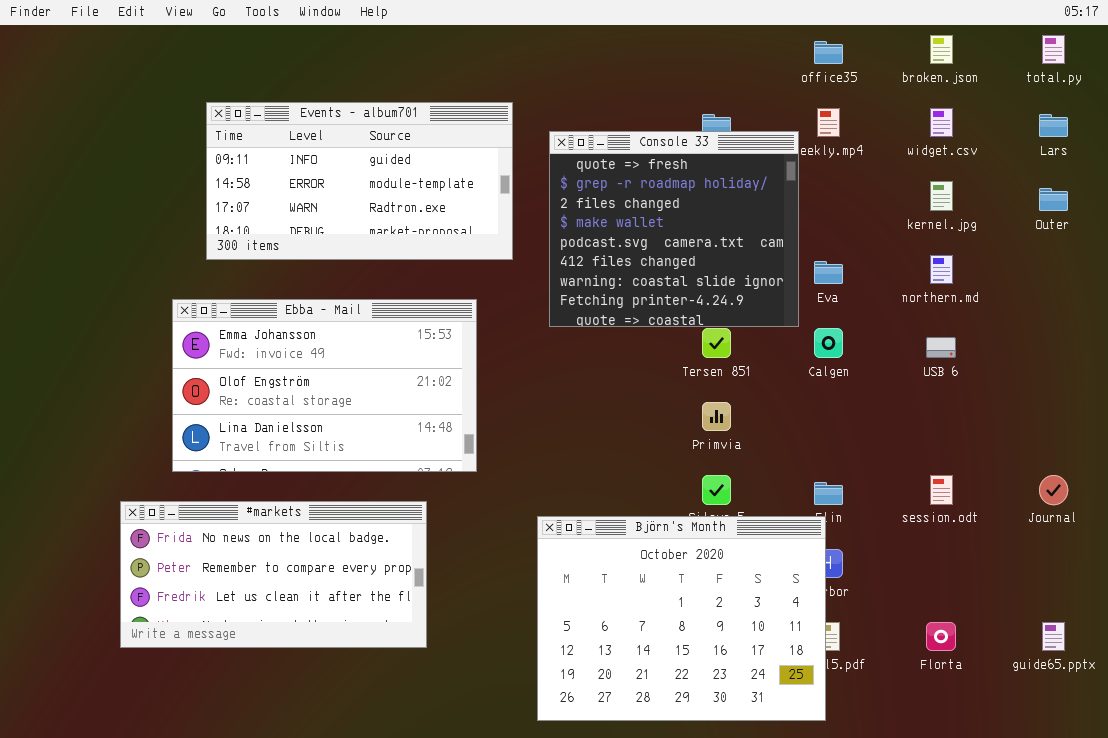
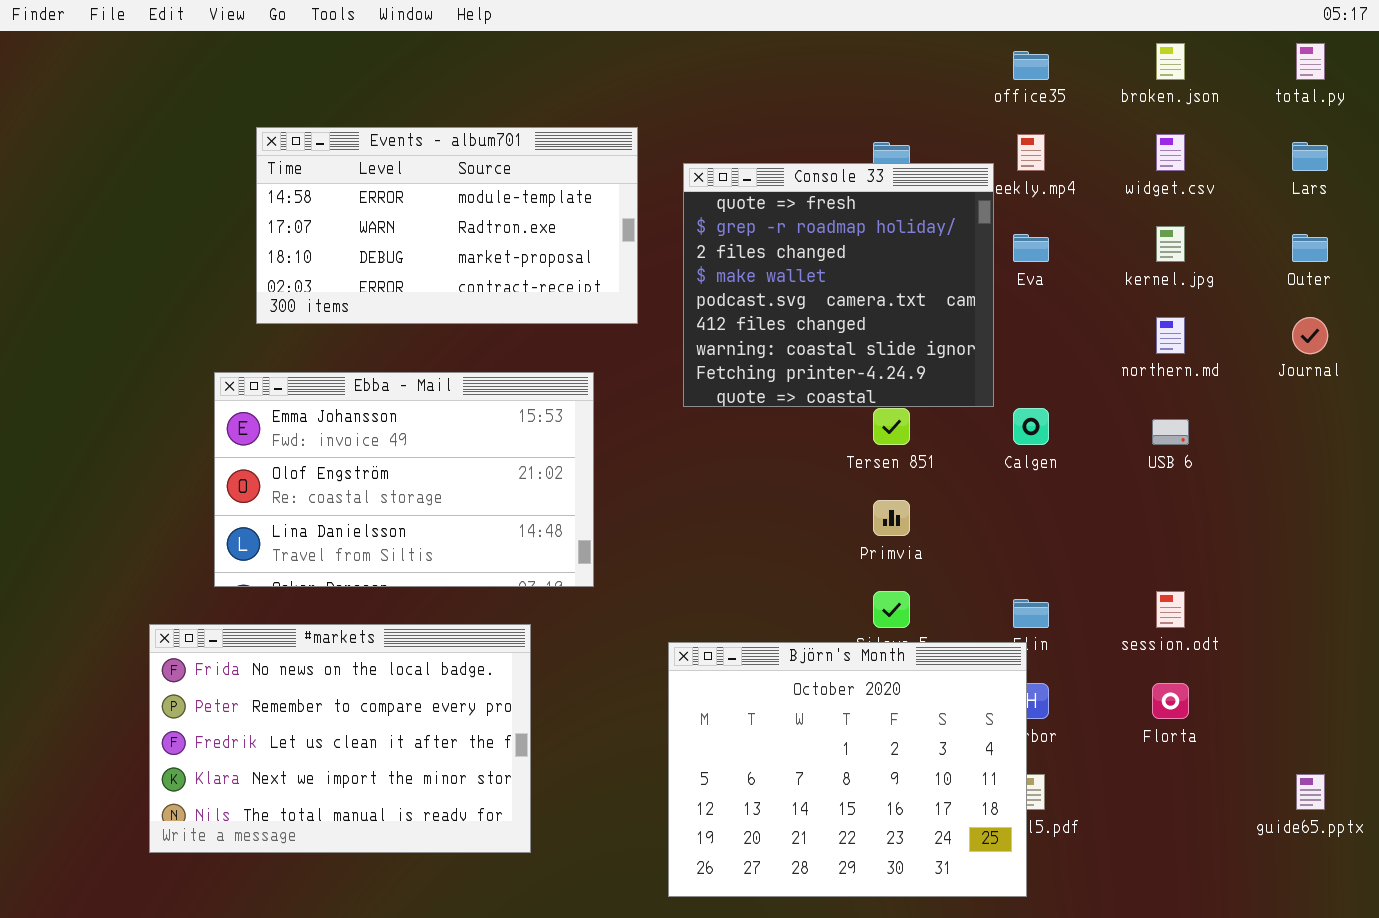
Events - album701: [206,102,513,260] -> [256,127,638,324], scrolled down 1 row
Eva: [814,261,843,284] -> [1013,234,1049,262], moved
Journal: [1039,475,1068,505] -> [1292,317,1328,354], moved
#markets: [120,501,427,648] -> [149,624,531,853], resized
Florta: [926,622,956,651] -> [1152,683,1189,719], moved

